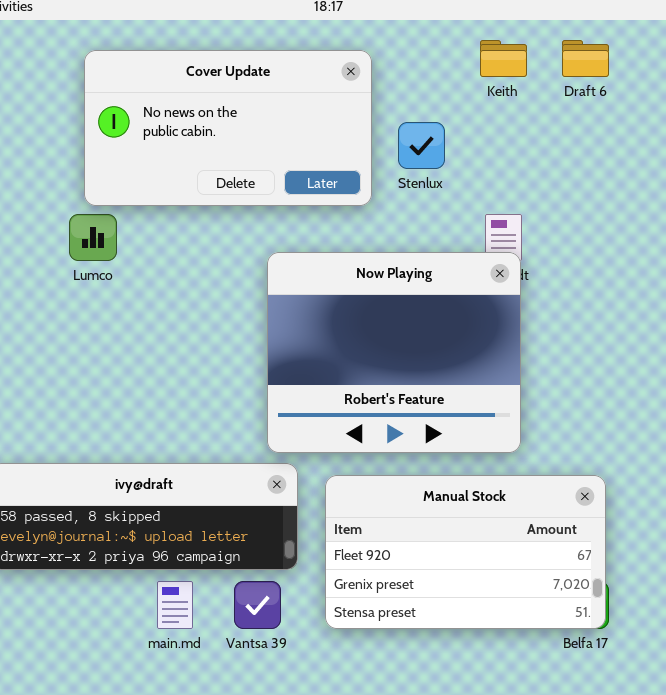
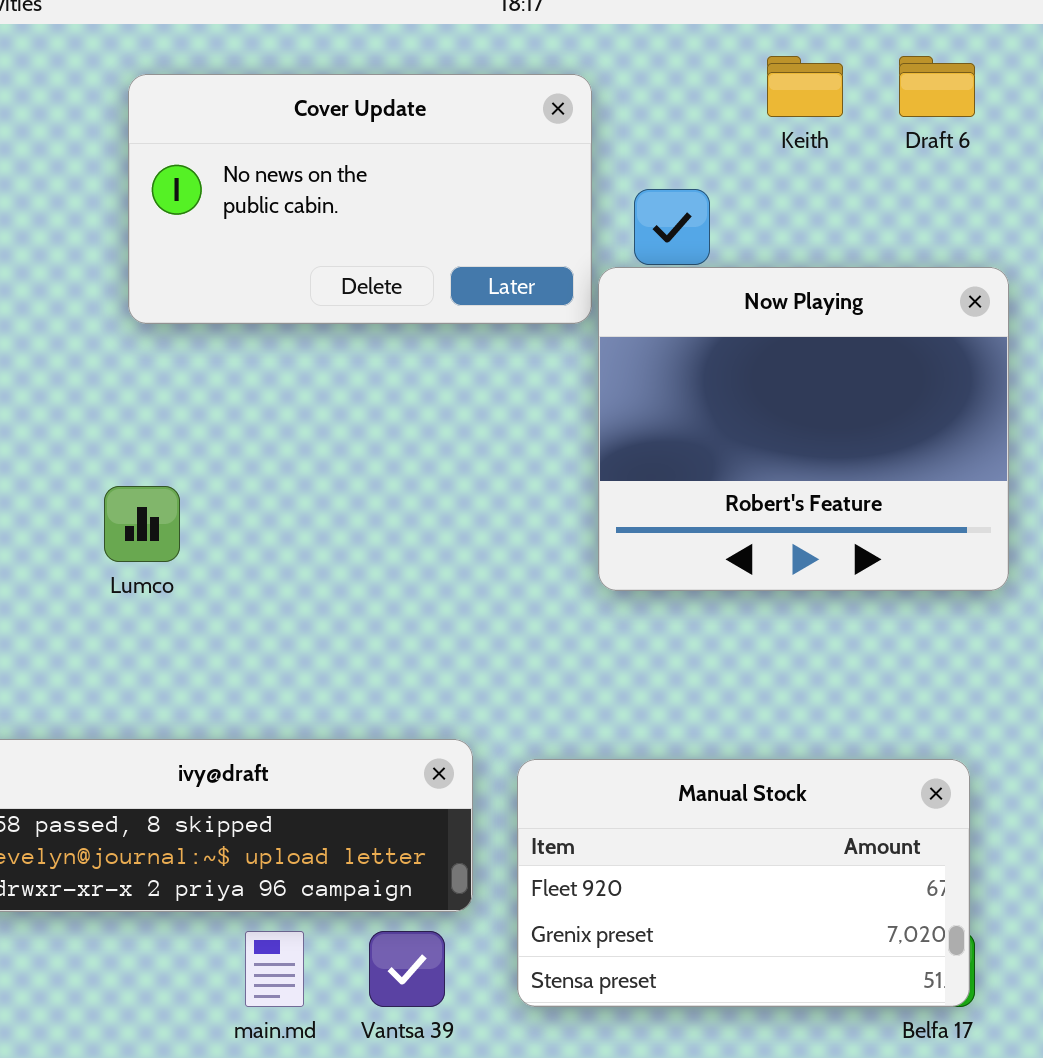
Lumco: [69,214,117,261] -> [104,486,180,562], moved
Now Playing: [267,252,521,453] -> [598,267,1009,591], moved

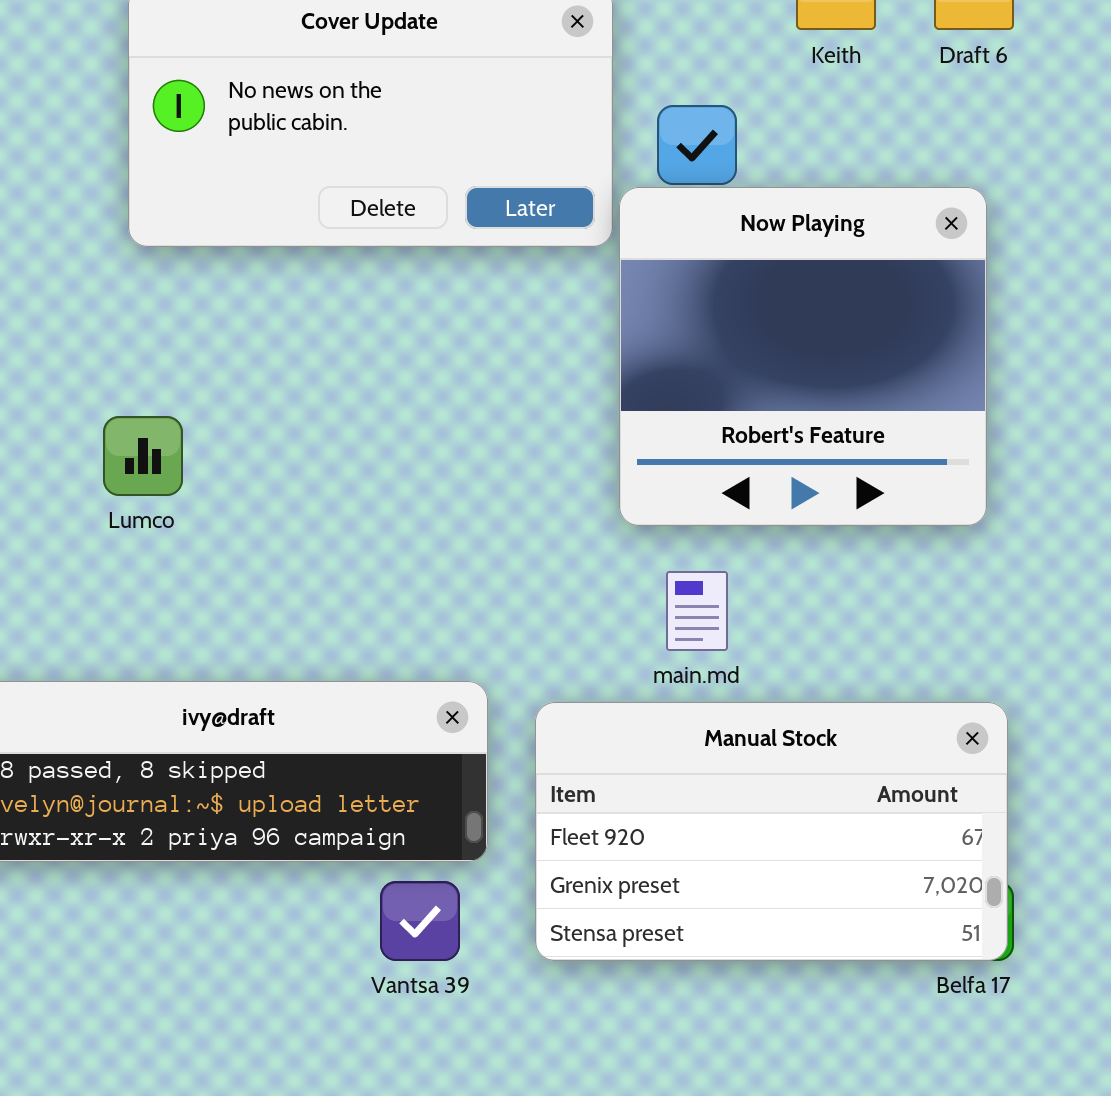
Now Playing: [598,267,1009,591] -> [619,187,987,526], resized
main.md: [245,931,304,1007] -> [666,571,728,651], moved

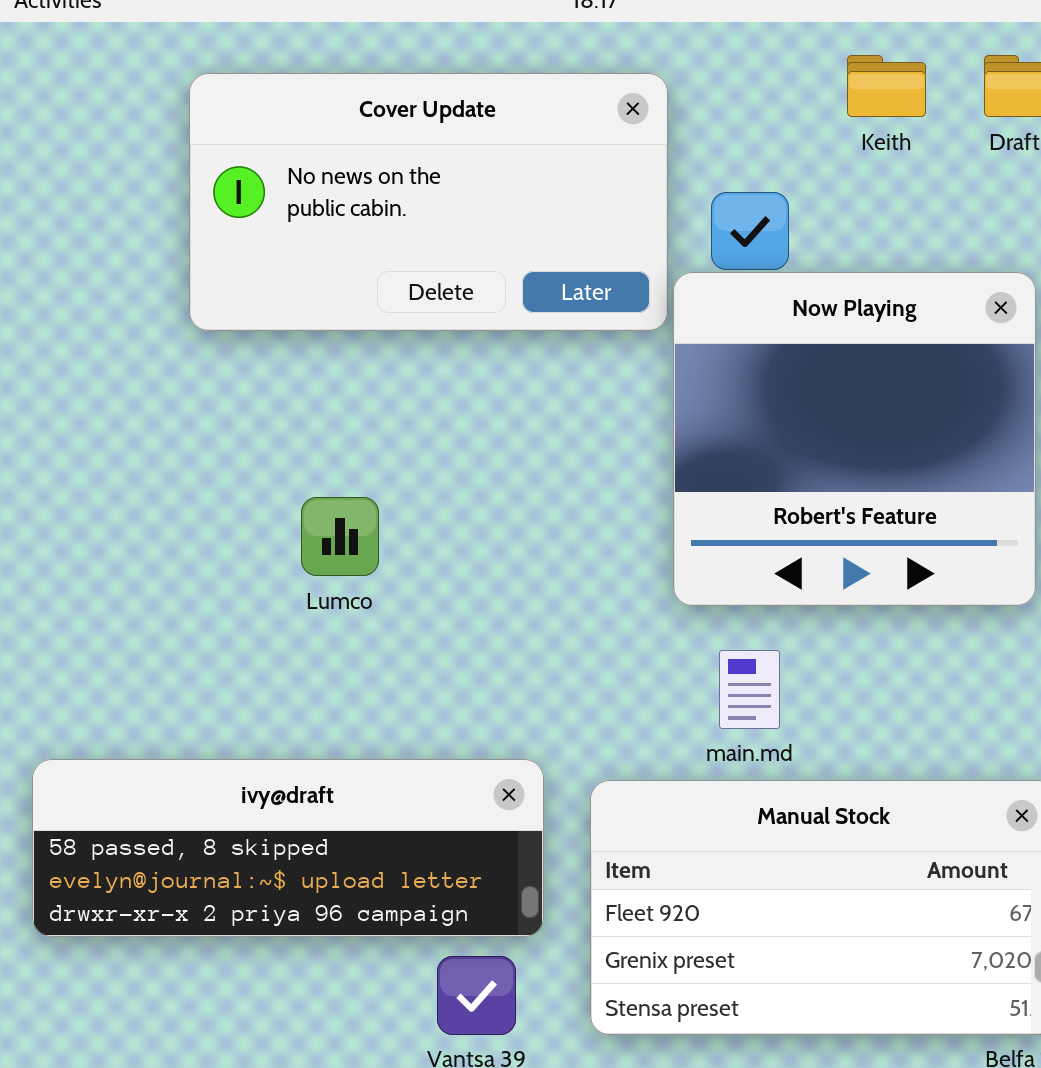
Lumco: [103,416,183,496] -> [301,497,379,576], moved

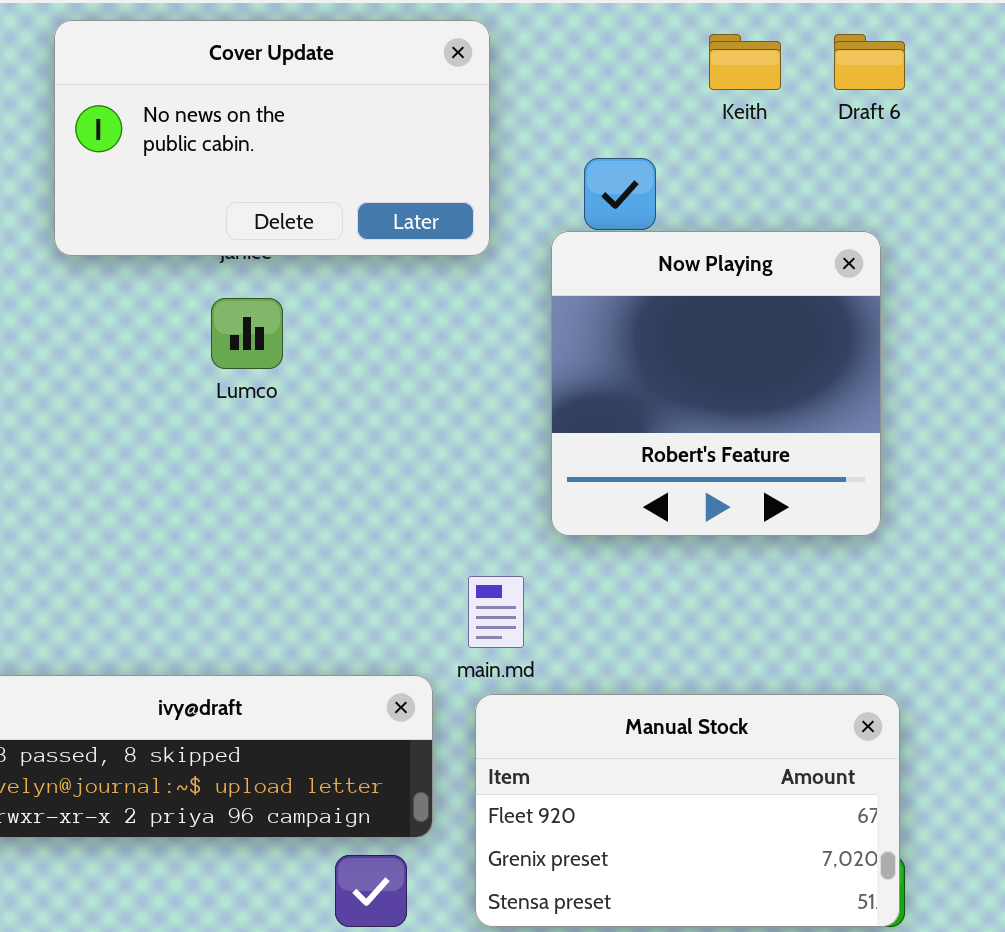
Cover Update: [189,73,668,331] -> [54,20,490,256], moved
Lumco: [301,497,379,576] -> [211,298,283,369], moved
main.md: [719,650,780,729] -> [468,576,524,648], moved

